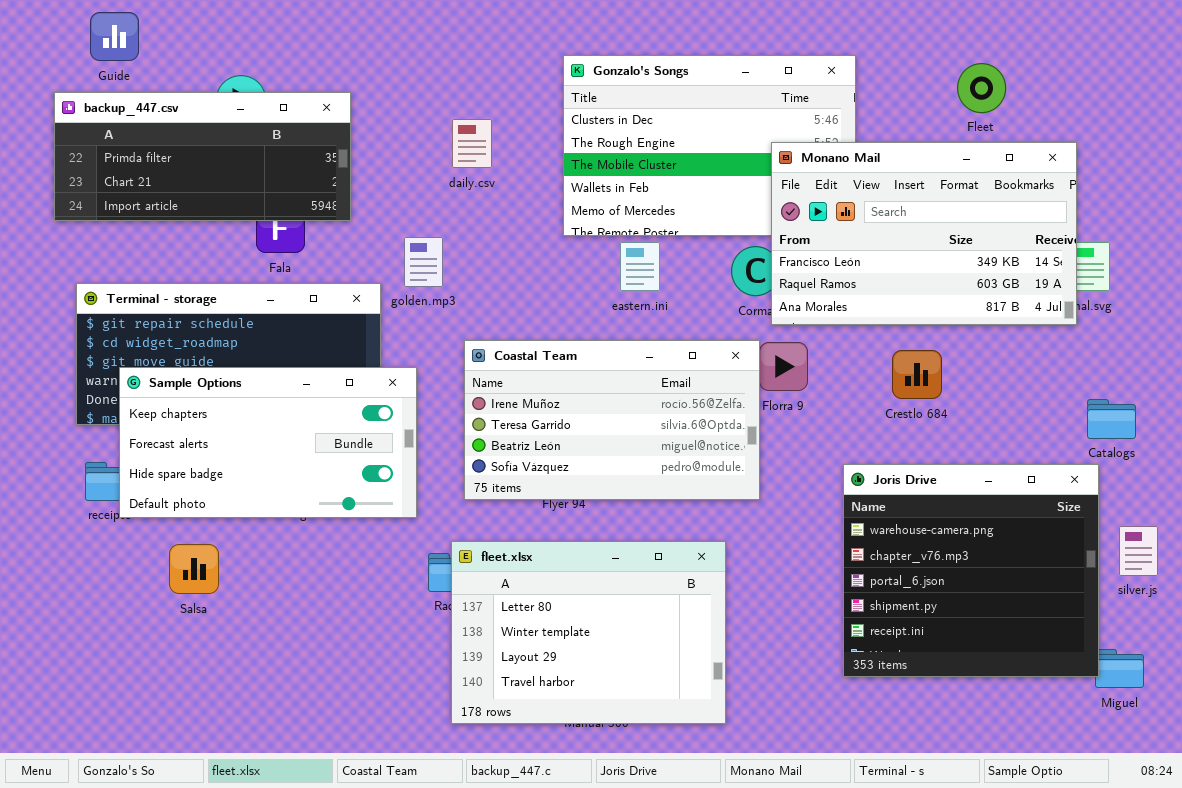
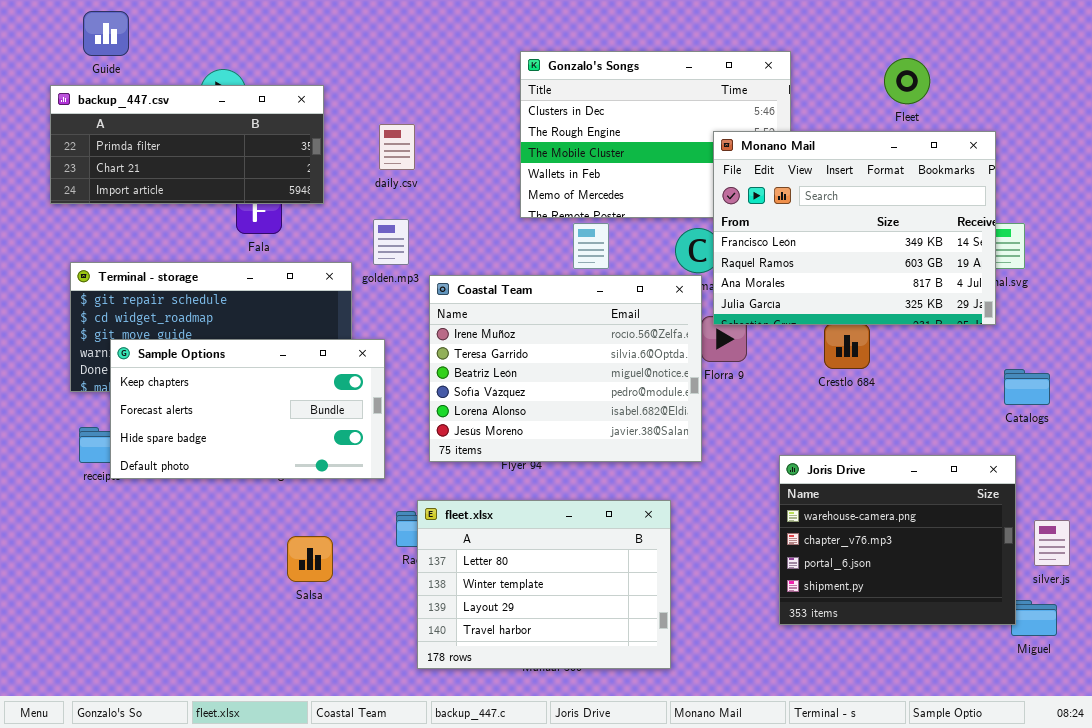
daily.csv: [452,119,492,168] -> [379,124,415,170], moved
Monano Mail: [771,142,1077,325] -> [713,131,996,325], resized
Coastal Team: [464,340,760,500] -> [429,275,702,462], resized
Joris Drive: [843,464,1099,677] -> [779,455,1016,625], resized
silver.js: [1119,526,1158,576] -> [1034,520,1070,566], moved
Salsa: [169,544,219,594] -> [287,536,333,582], moved

